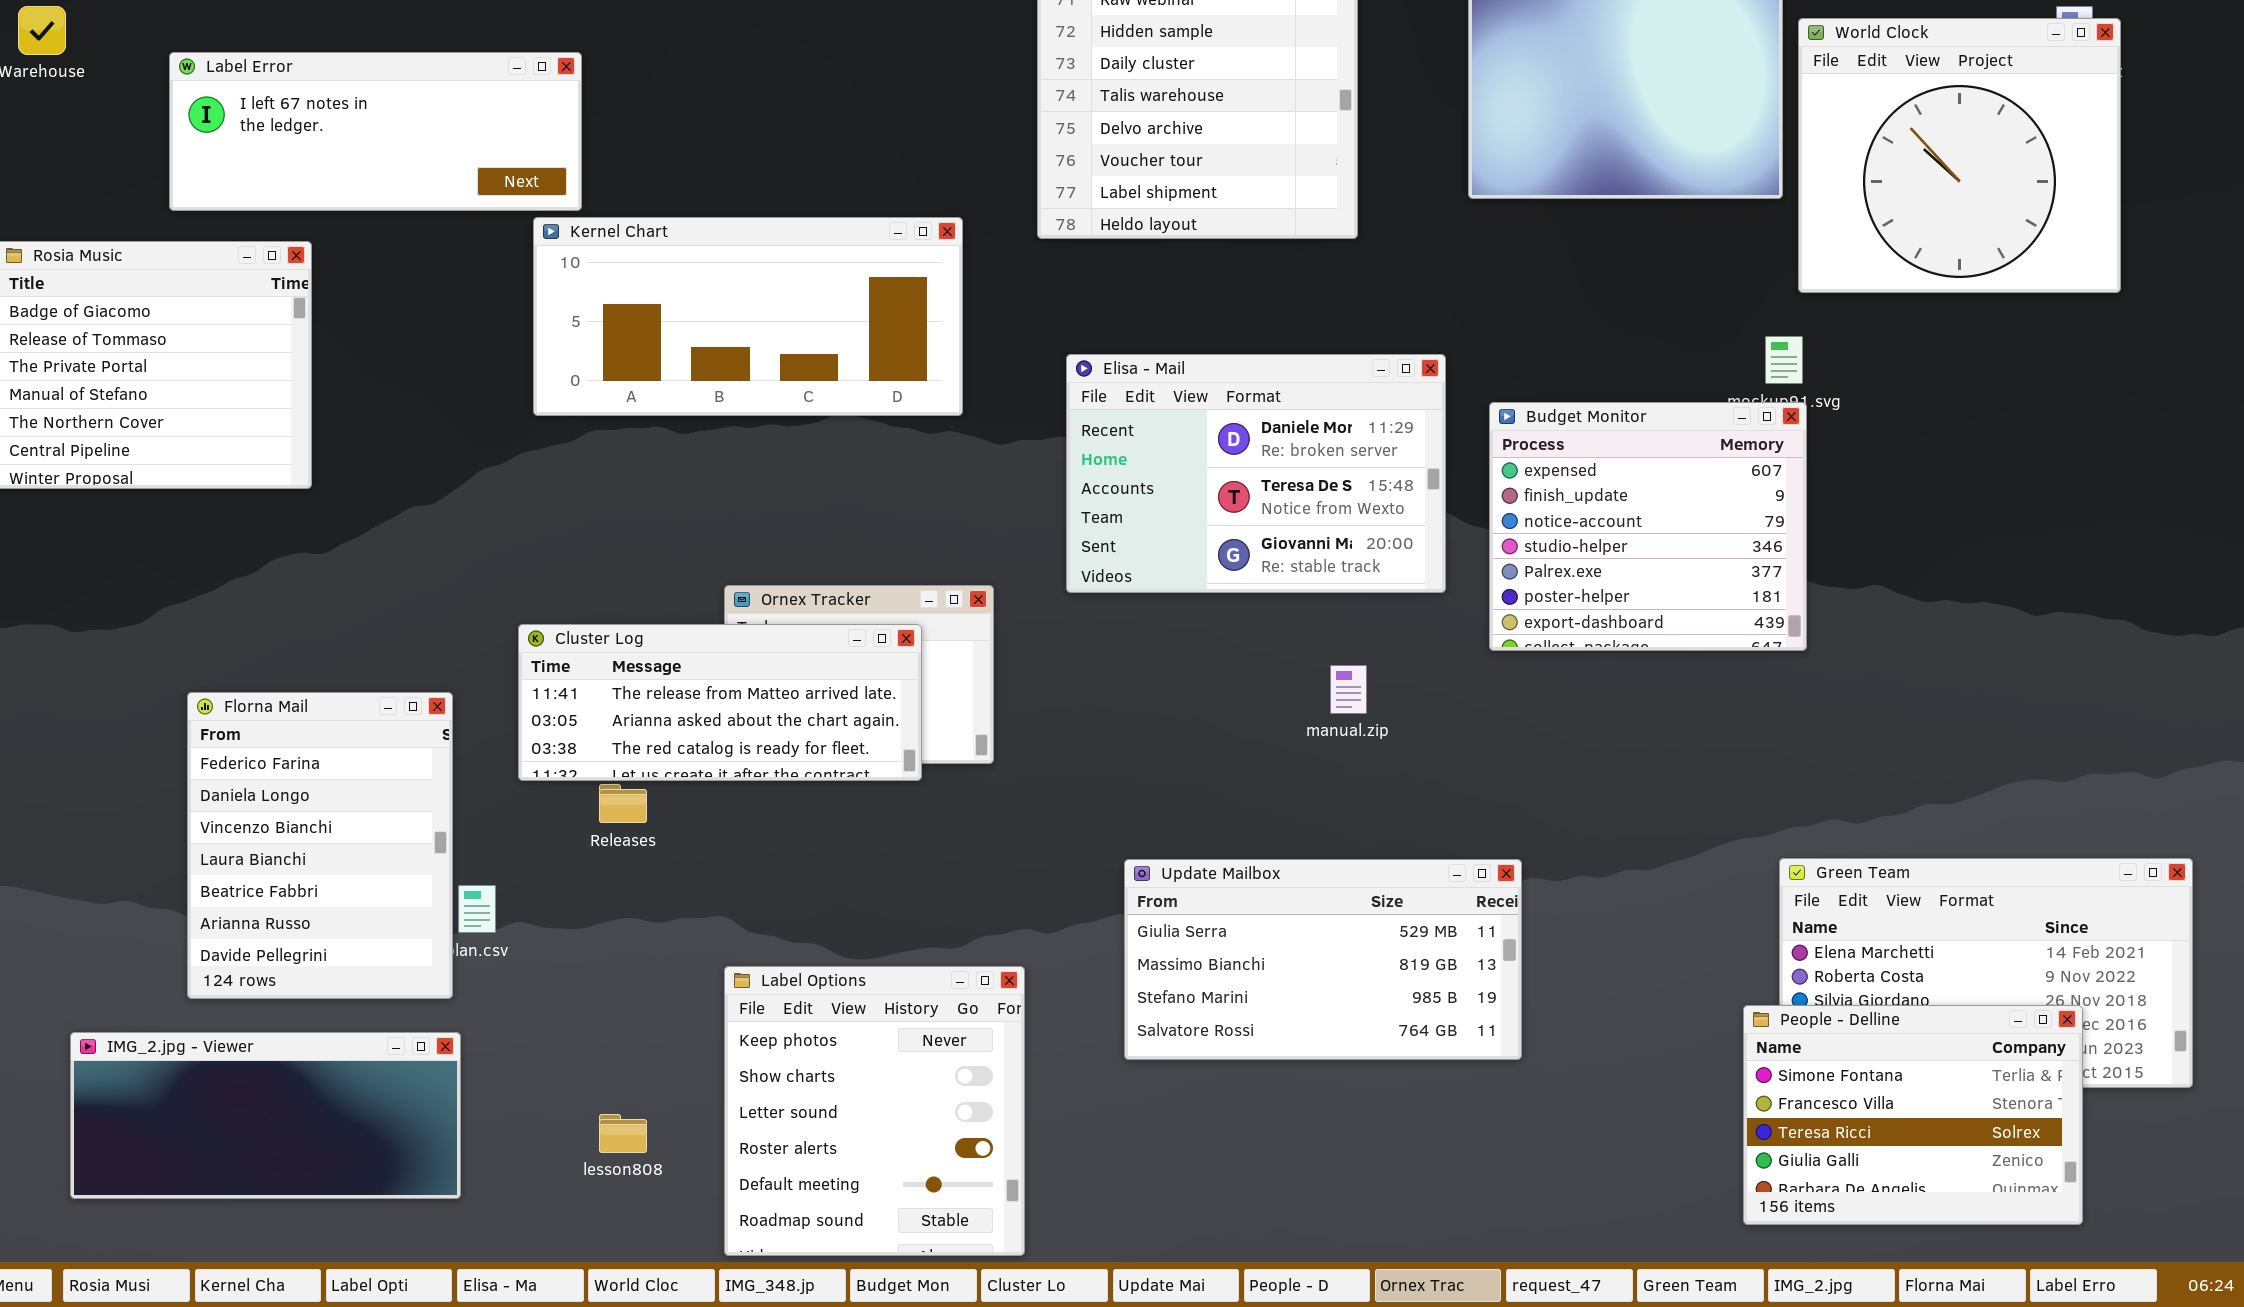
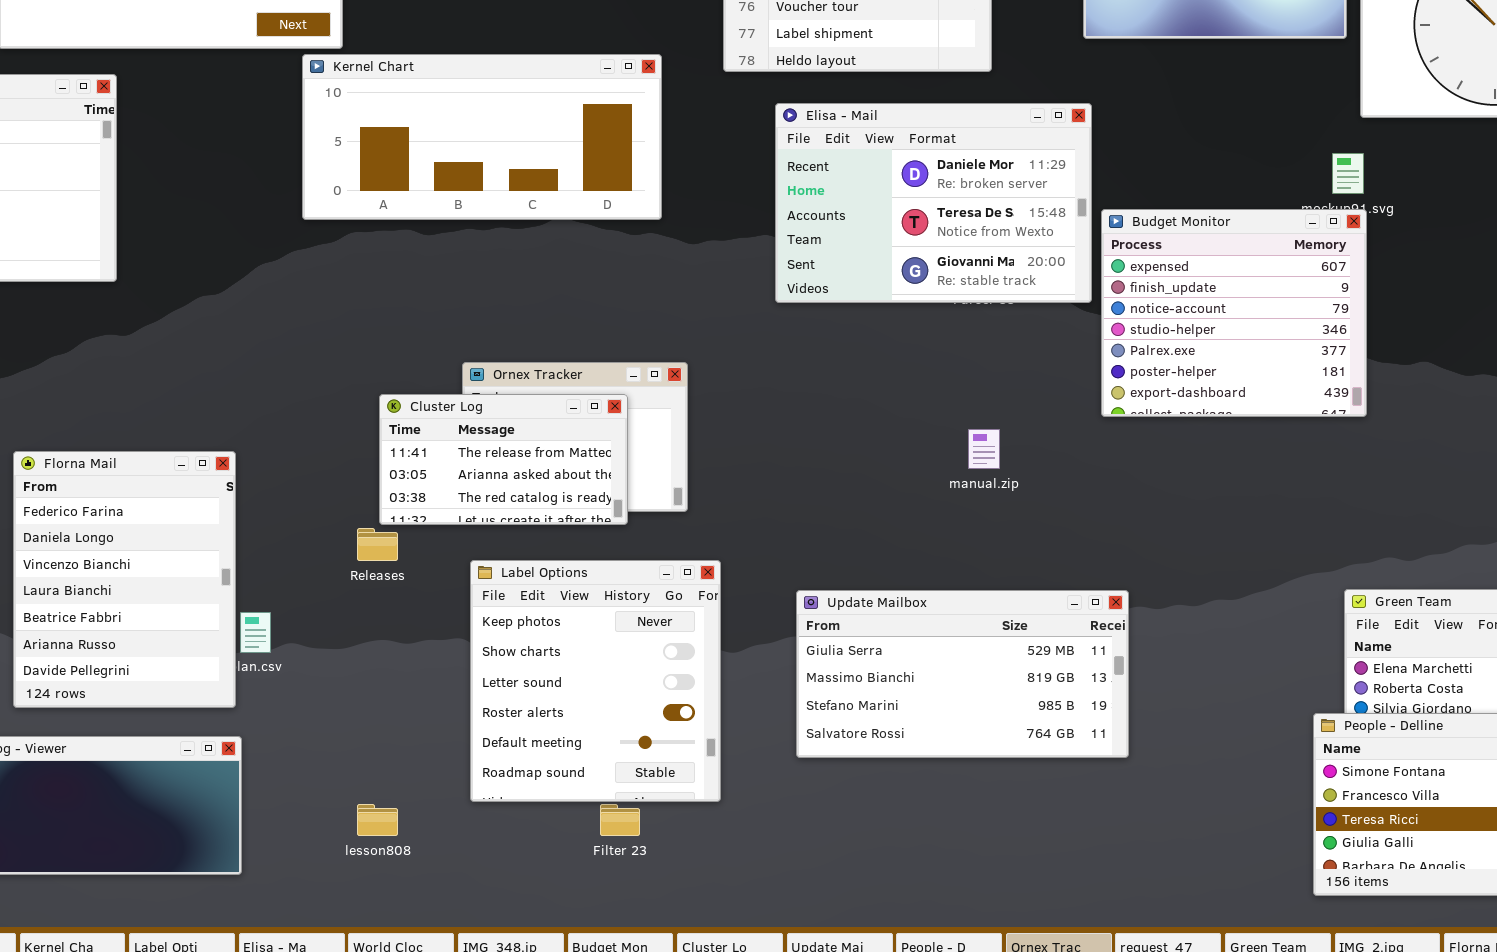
Elisa - Mail: [1066,354,1446,593] -> [775,103,1092,303], moved
Cluster Log: [518,624,922,781] -> [379,394,628,525], resized
Label Options: [724,966,1025,1256] -> [470,560,721,802], moved

